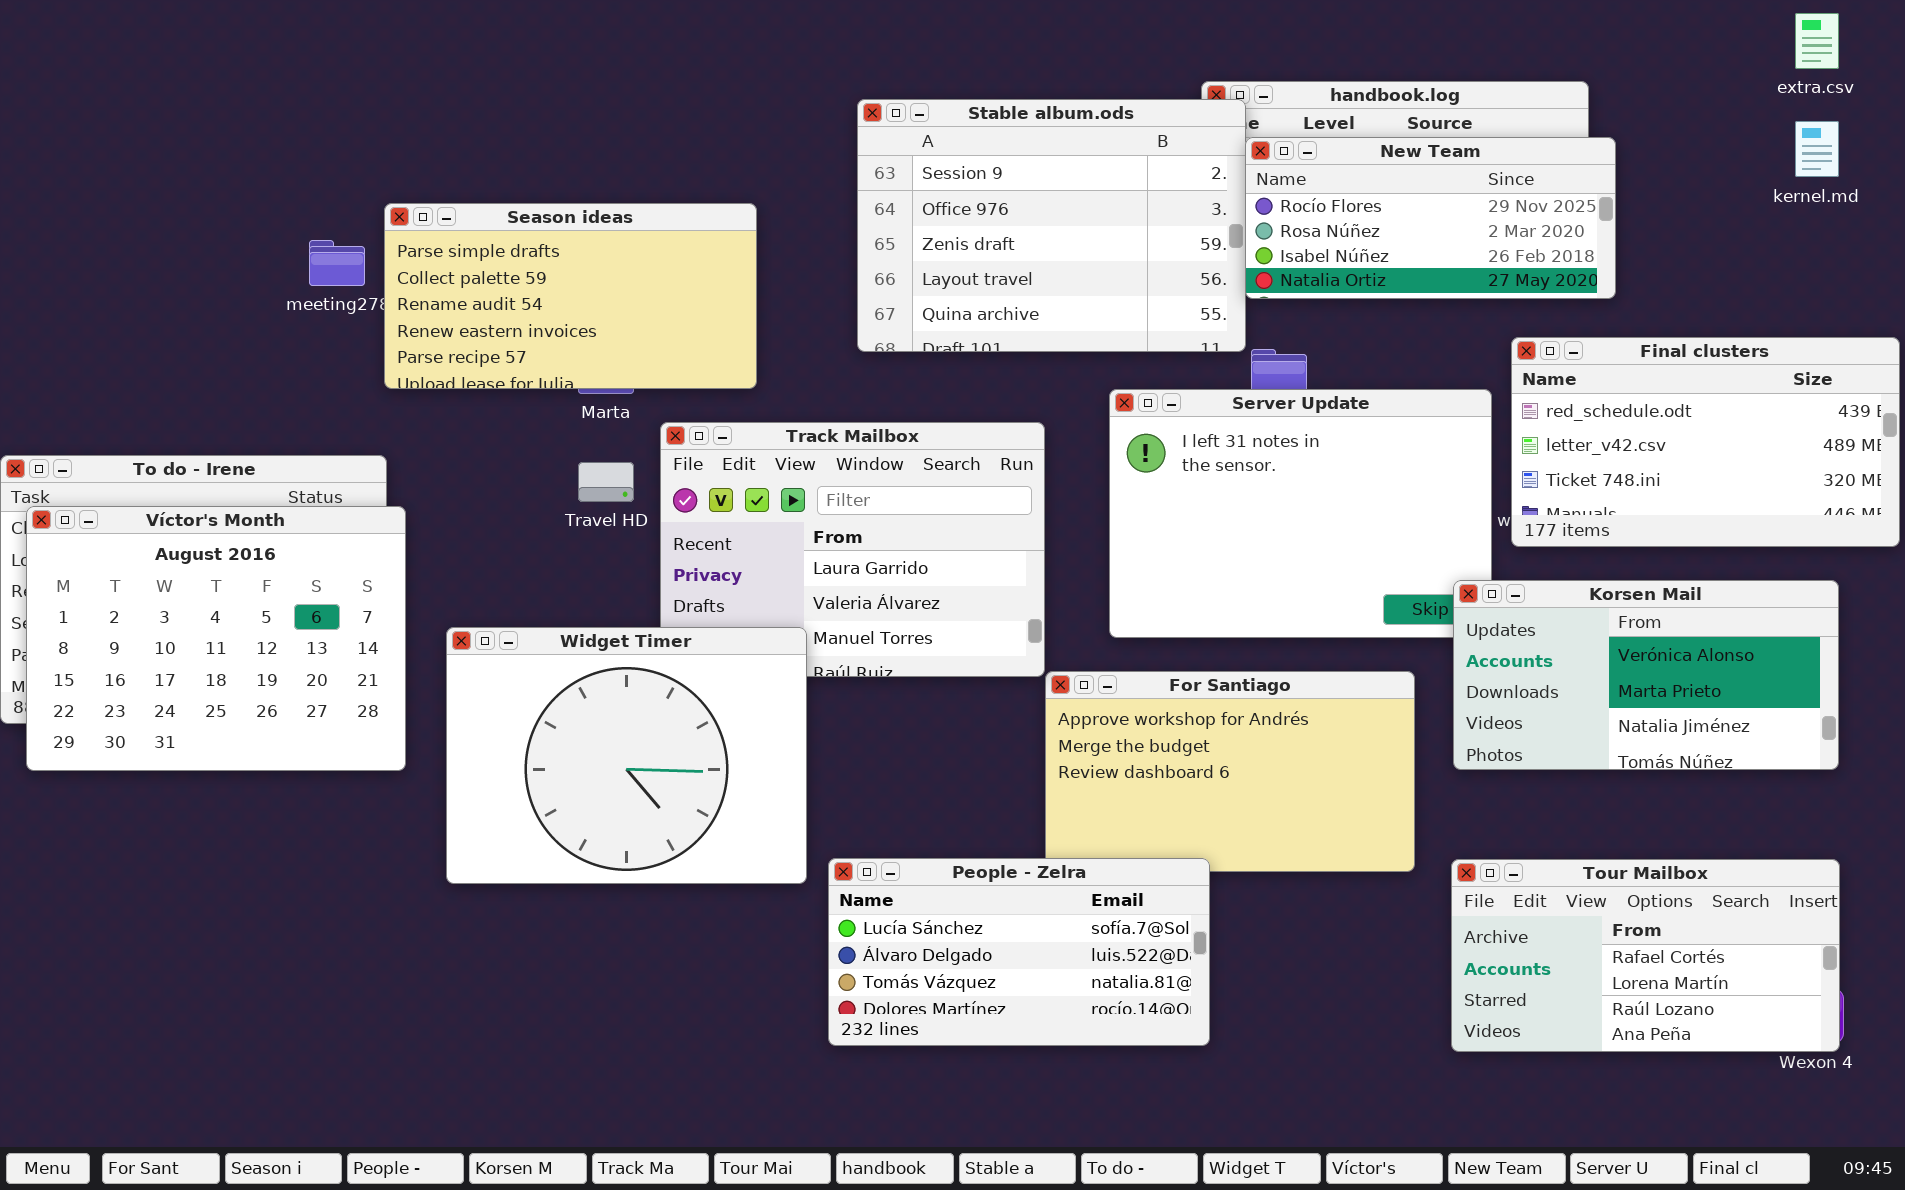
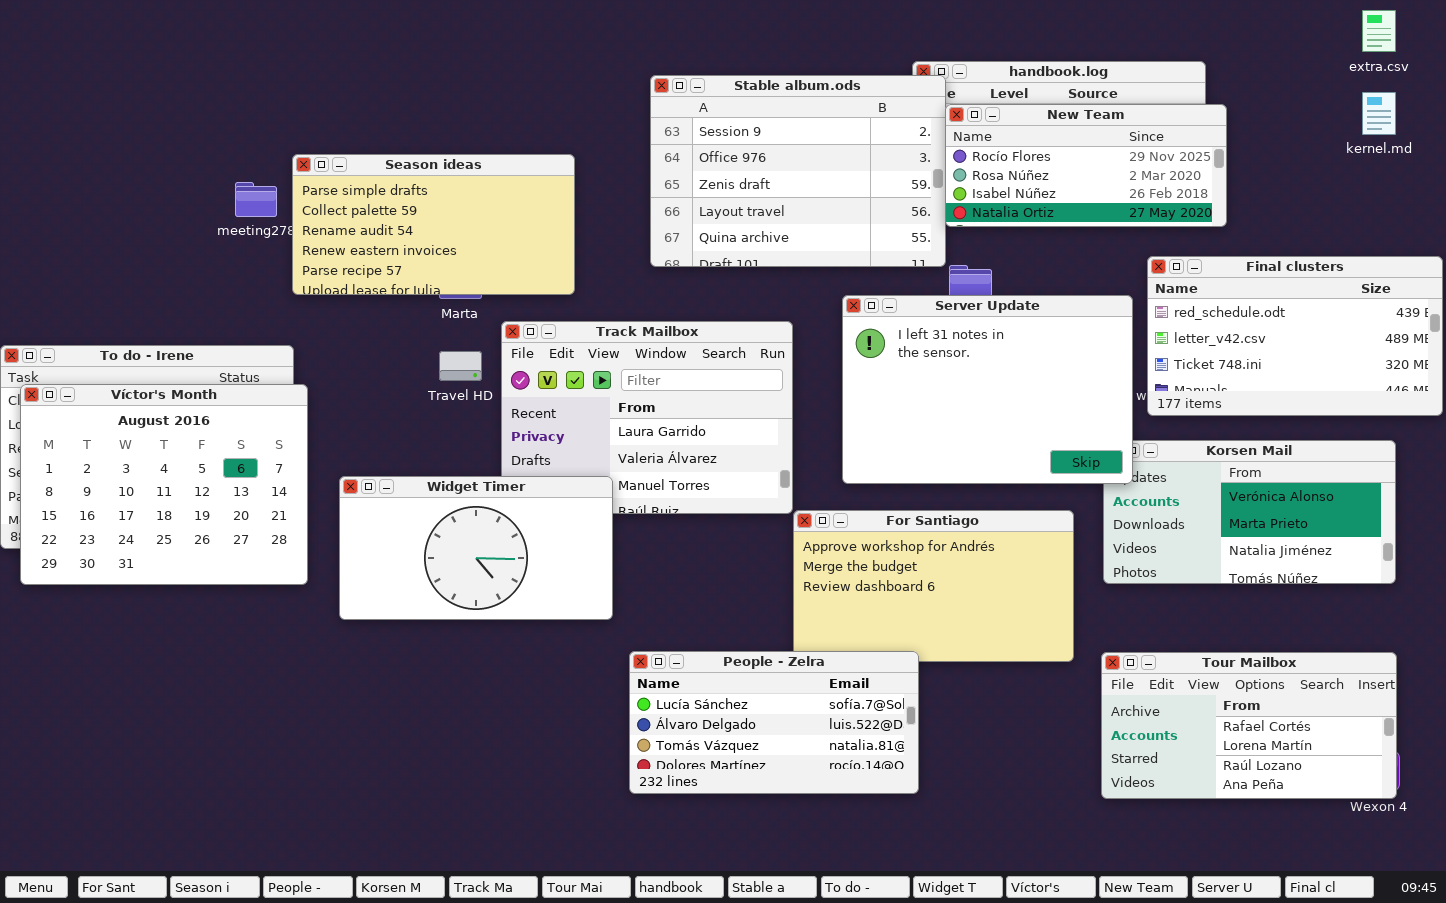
Server Update: [1109,389,1492,638] -> [842,295,1133,484], raised
Widget Timer: [446,627,807,884] -> [339,476,613,620], resized

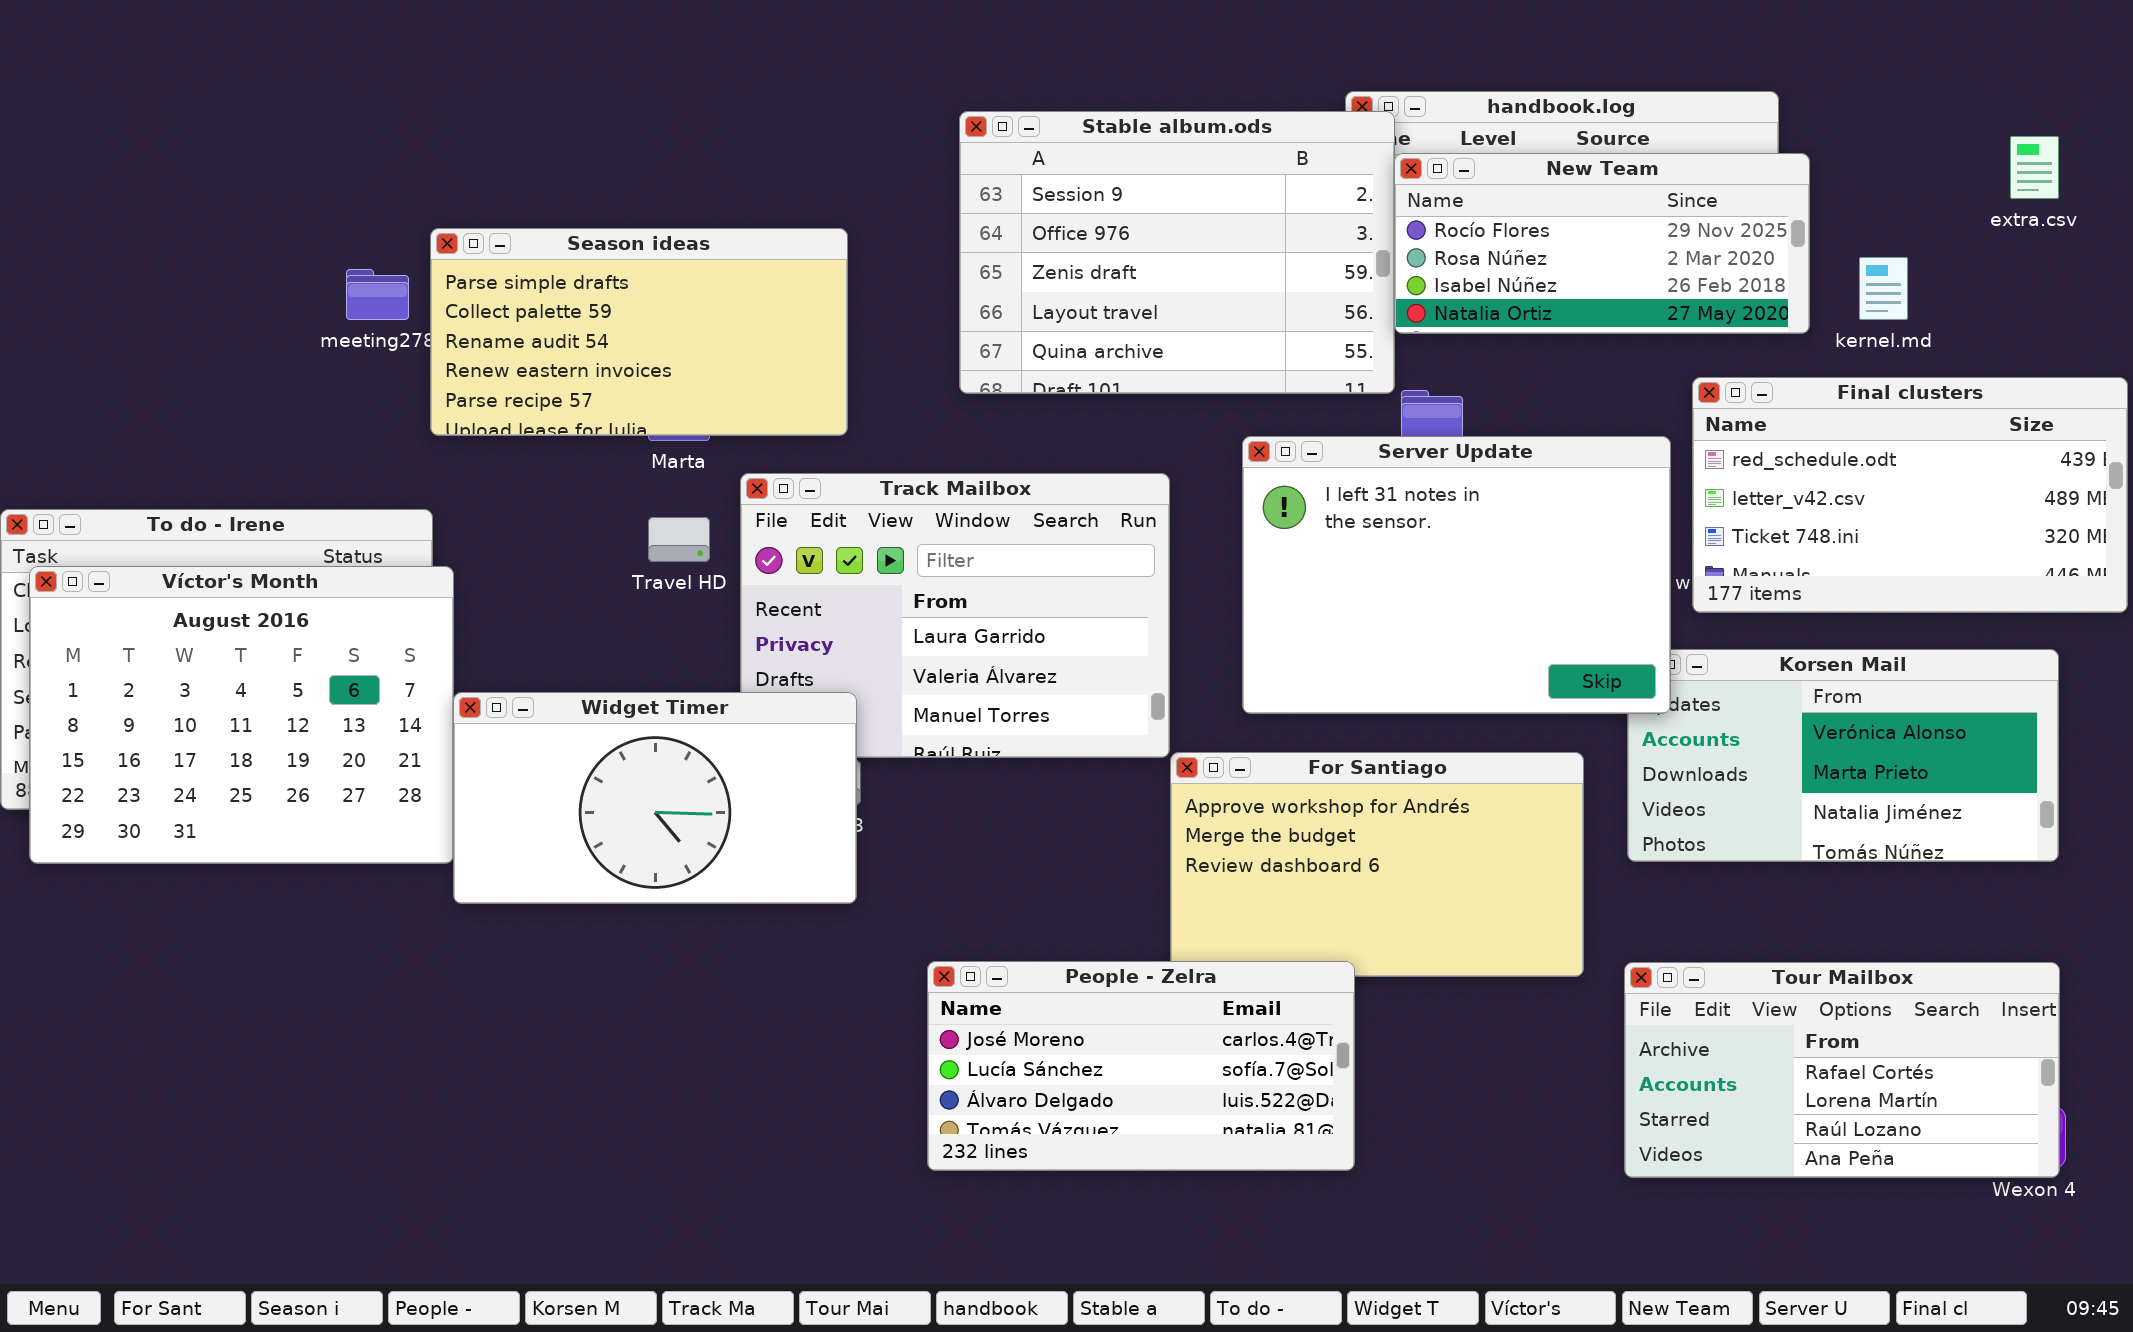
extra.csv: [1362,10,1396,52] -> [2010,136,2059,199], moved
kernel.md: [1362,92,1396,135] -> [1859,257,1908,320], moved
Widget Timer: [339,476,613,620] -> [453,692,857,904], moved
People - Zelra: [629,651,919,794] -> [927,961,1355,1171], scrolled up 1 row

